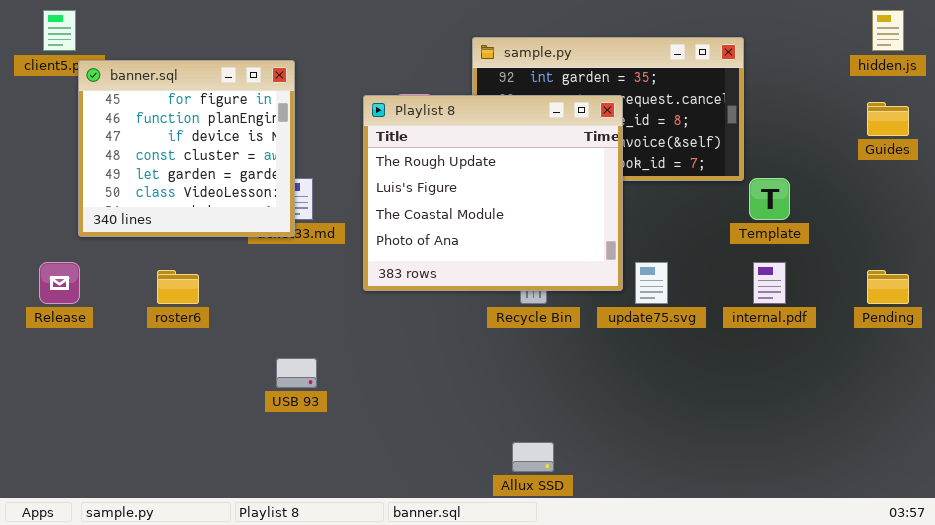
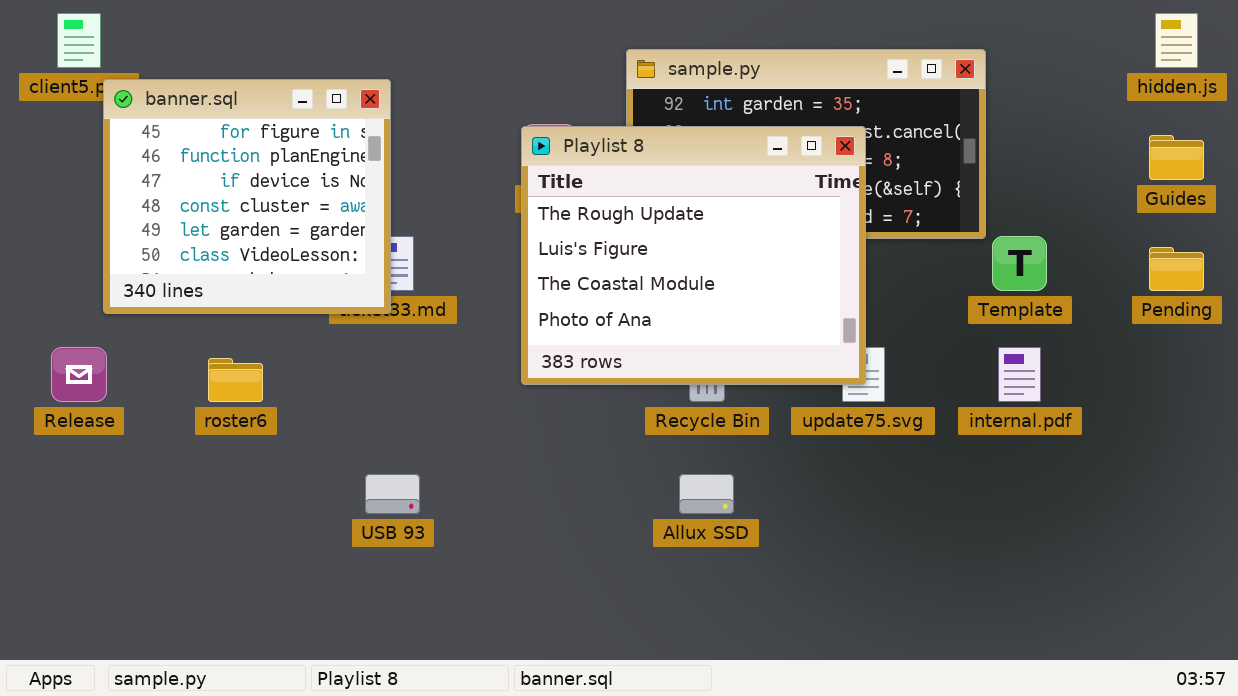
Playlist 8: [363,95,623,291] -> [521,126,866,385], moved
Pending: [867,270,909,304] -> [1149,247,1204,291], moved
Allux SSD: [512,442,554,472] -> [679,474,734,514], moved

